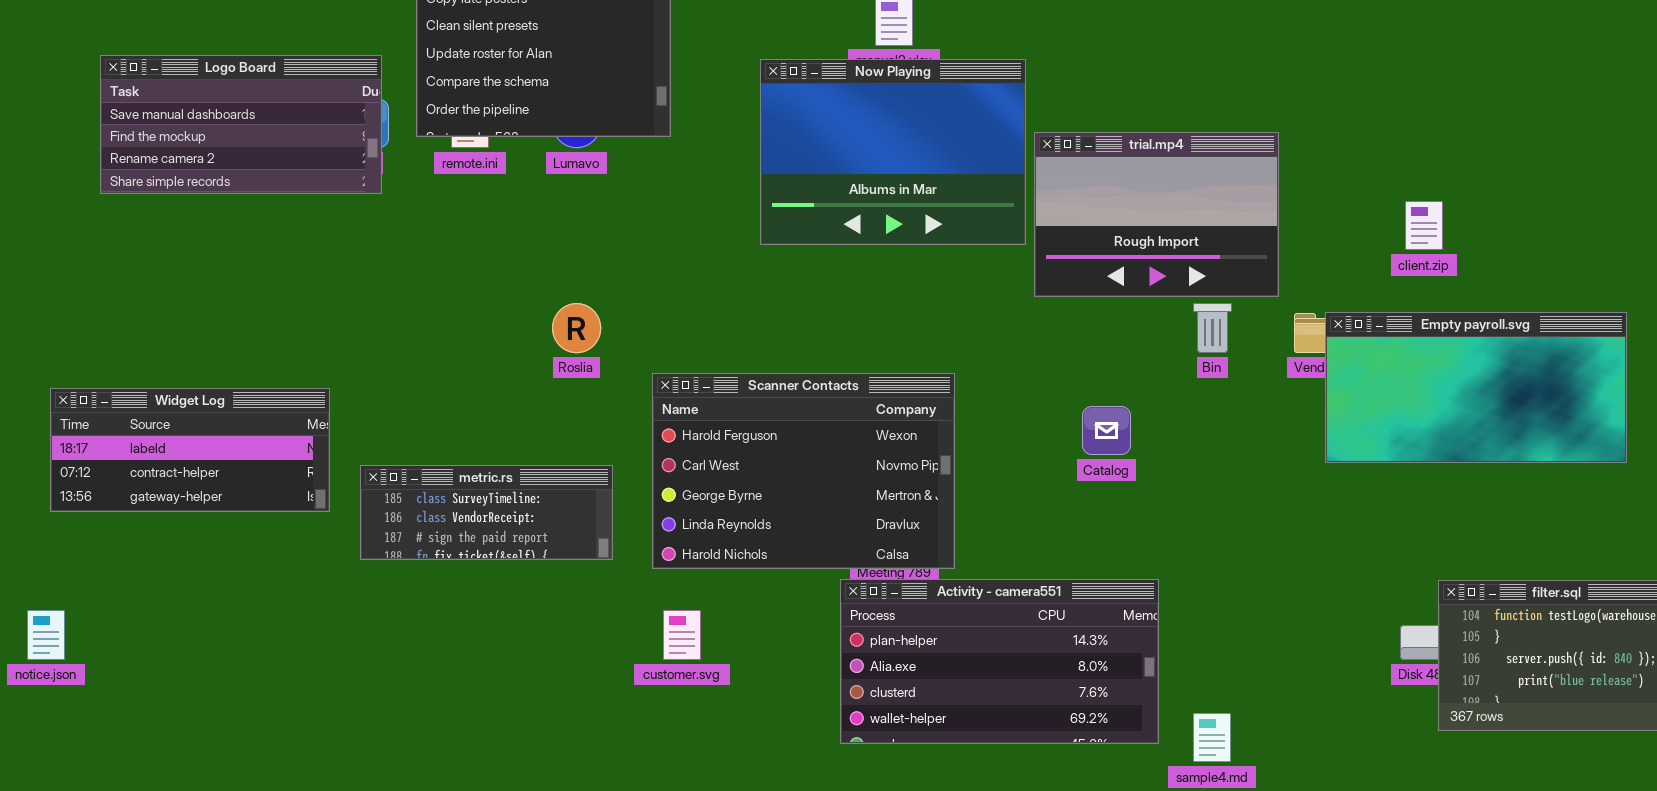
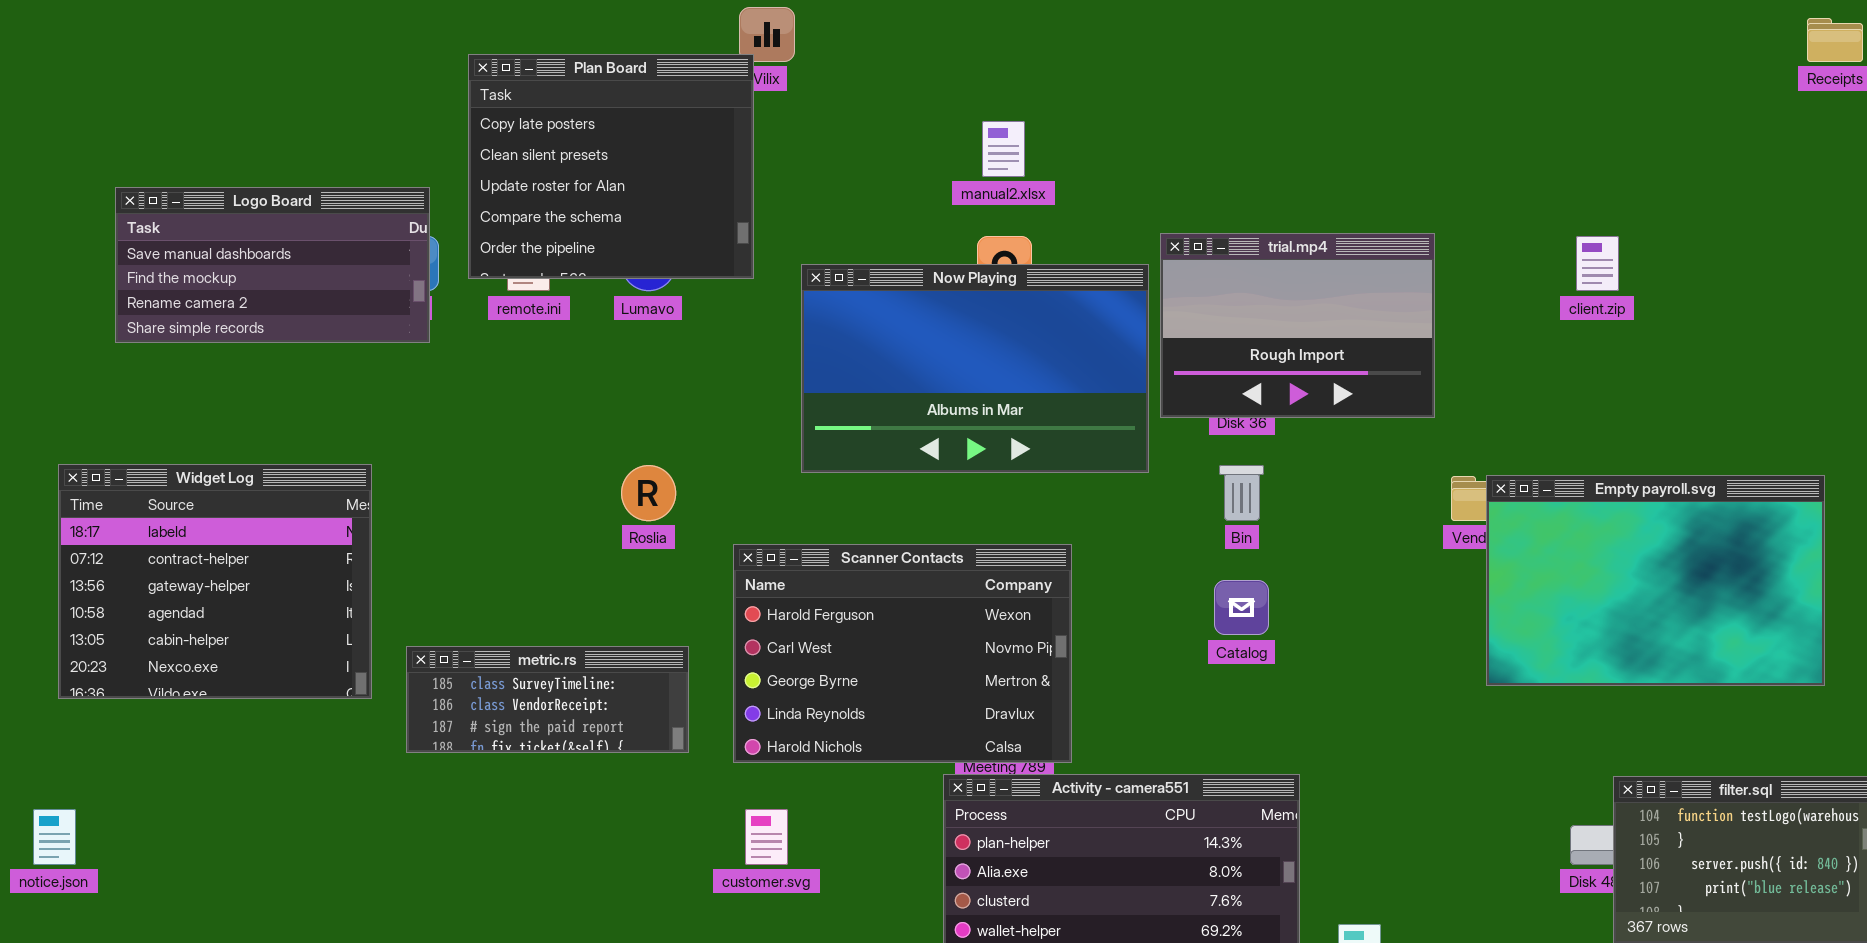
Now Playing: [760,59,1026,245] -> [801,264,1149,473], moved, resized
trial.mp4: [1034,132,1279,297] -> [1160,233,1435,418], moved
client.zip: [1405,201,1443,250] -> [1576,236,1619,291], moved
Bin: [1193,303,1232,353] -> [1219,465,1264,521], moved
Empty payroll.svg: [1325,312,1627,463] -> [1486,475,1825,686], resized
Widget Log: [50,388,330,512] -> [58,464,372,699], resized

